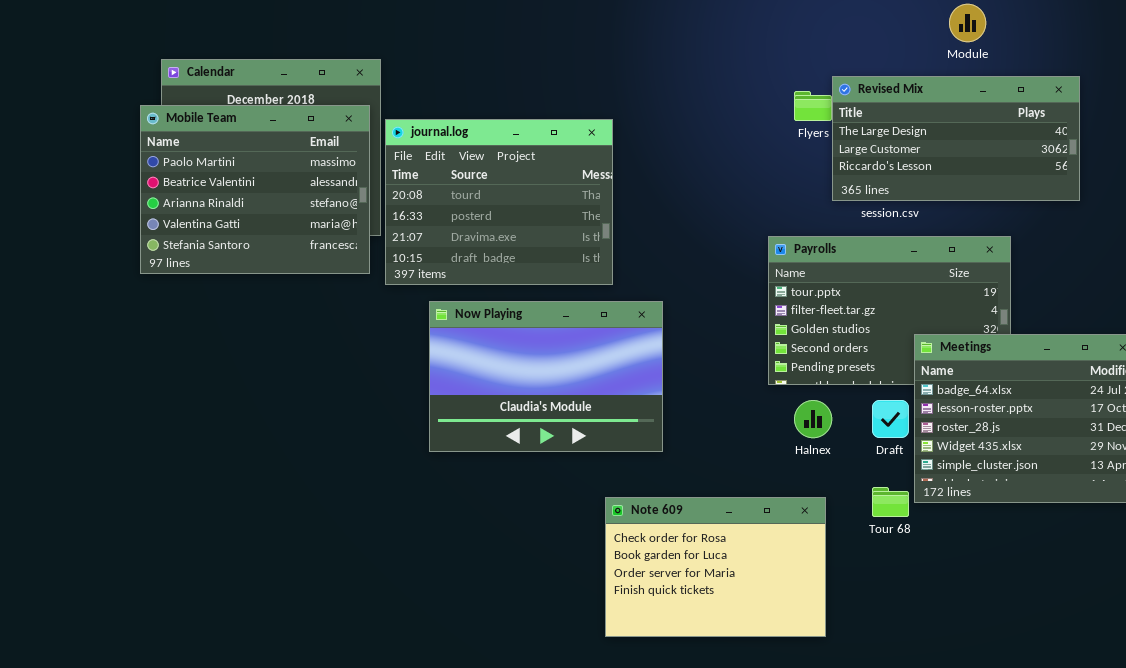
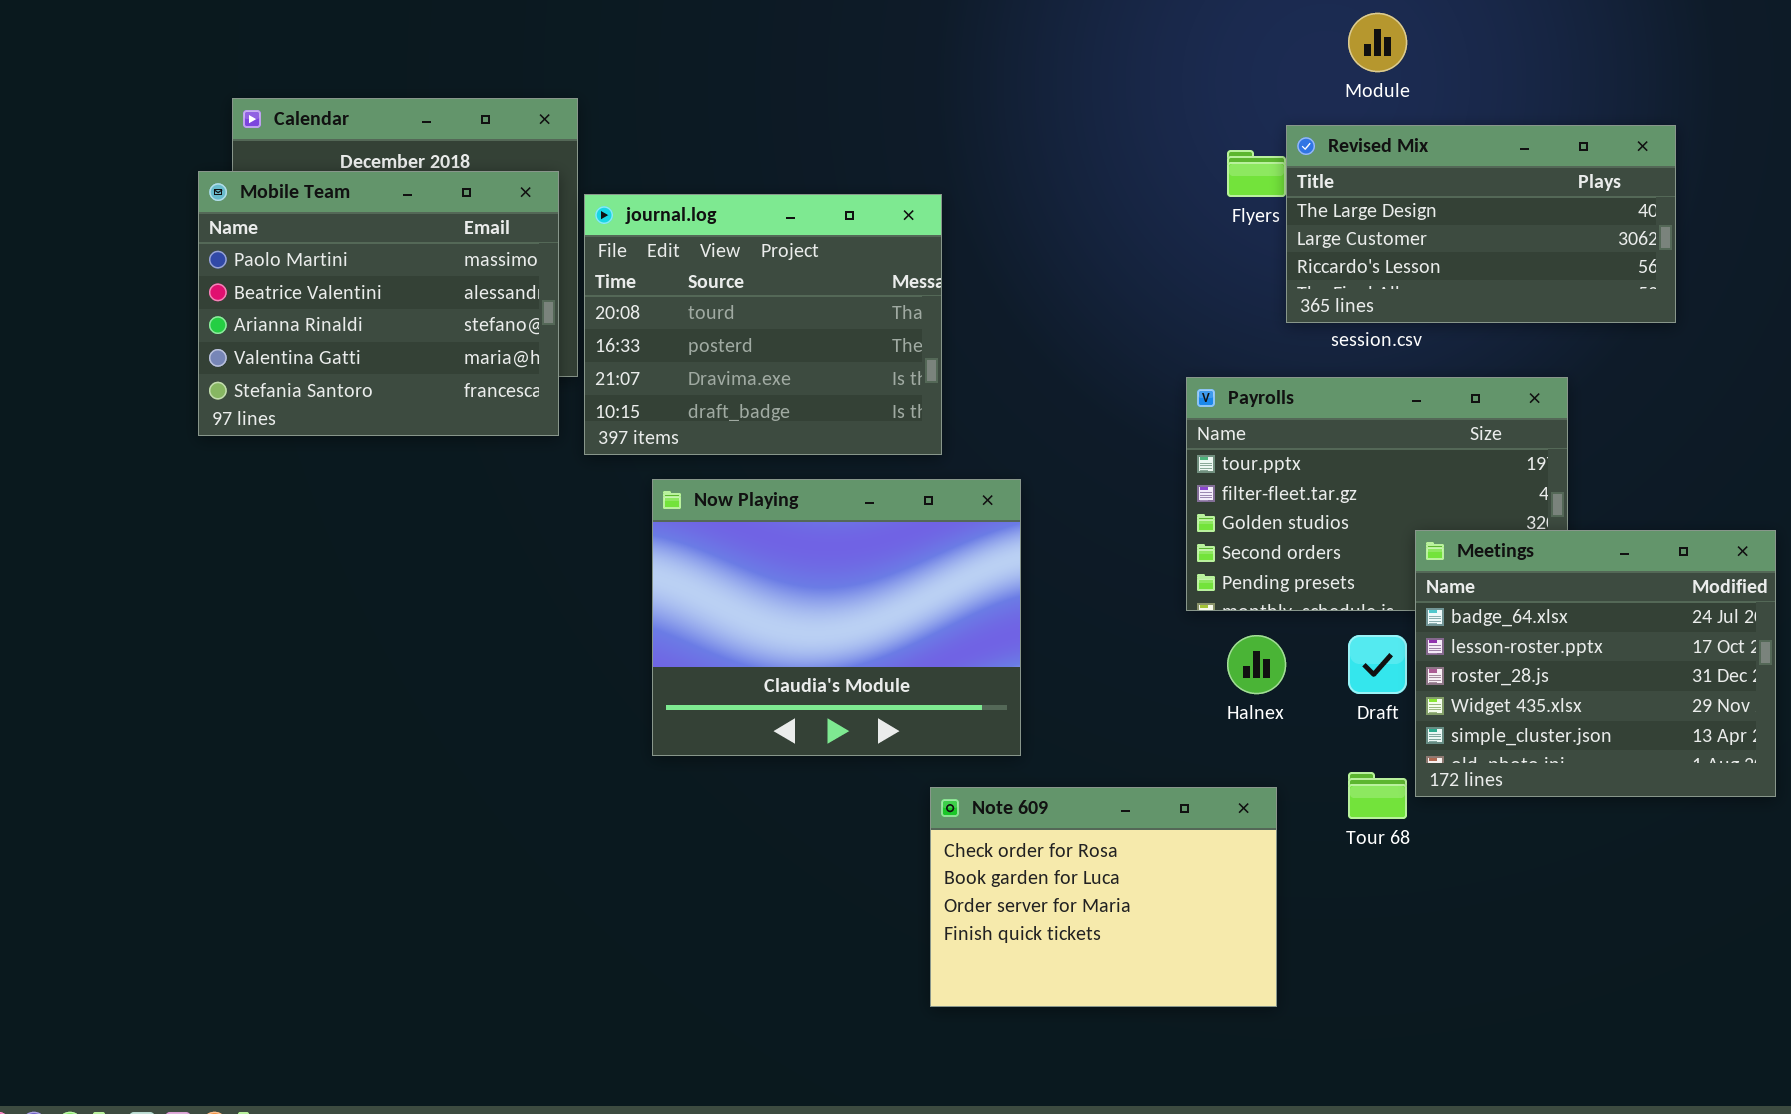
Module: [949,4,986,42] -> [1348,13,1407,72], moved
Now Playing: [429,301,663,452] -> [652,479,1021,756], resized

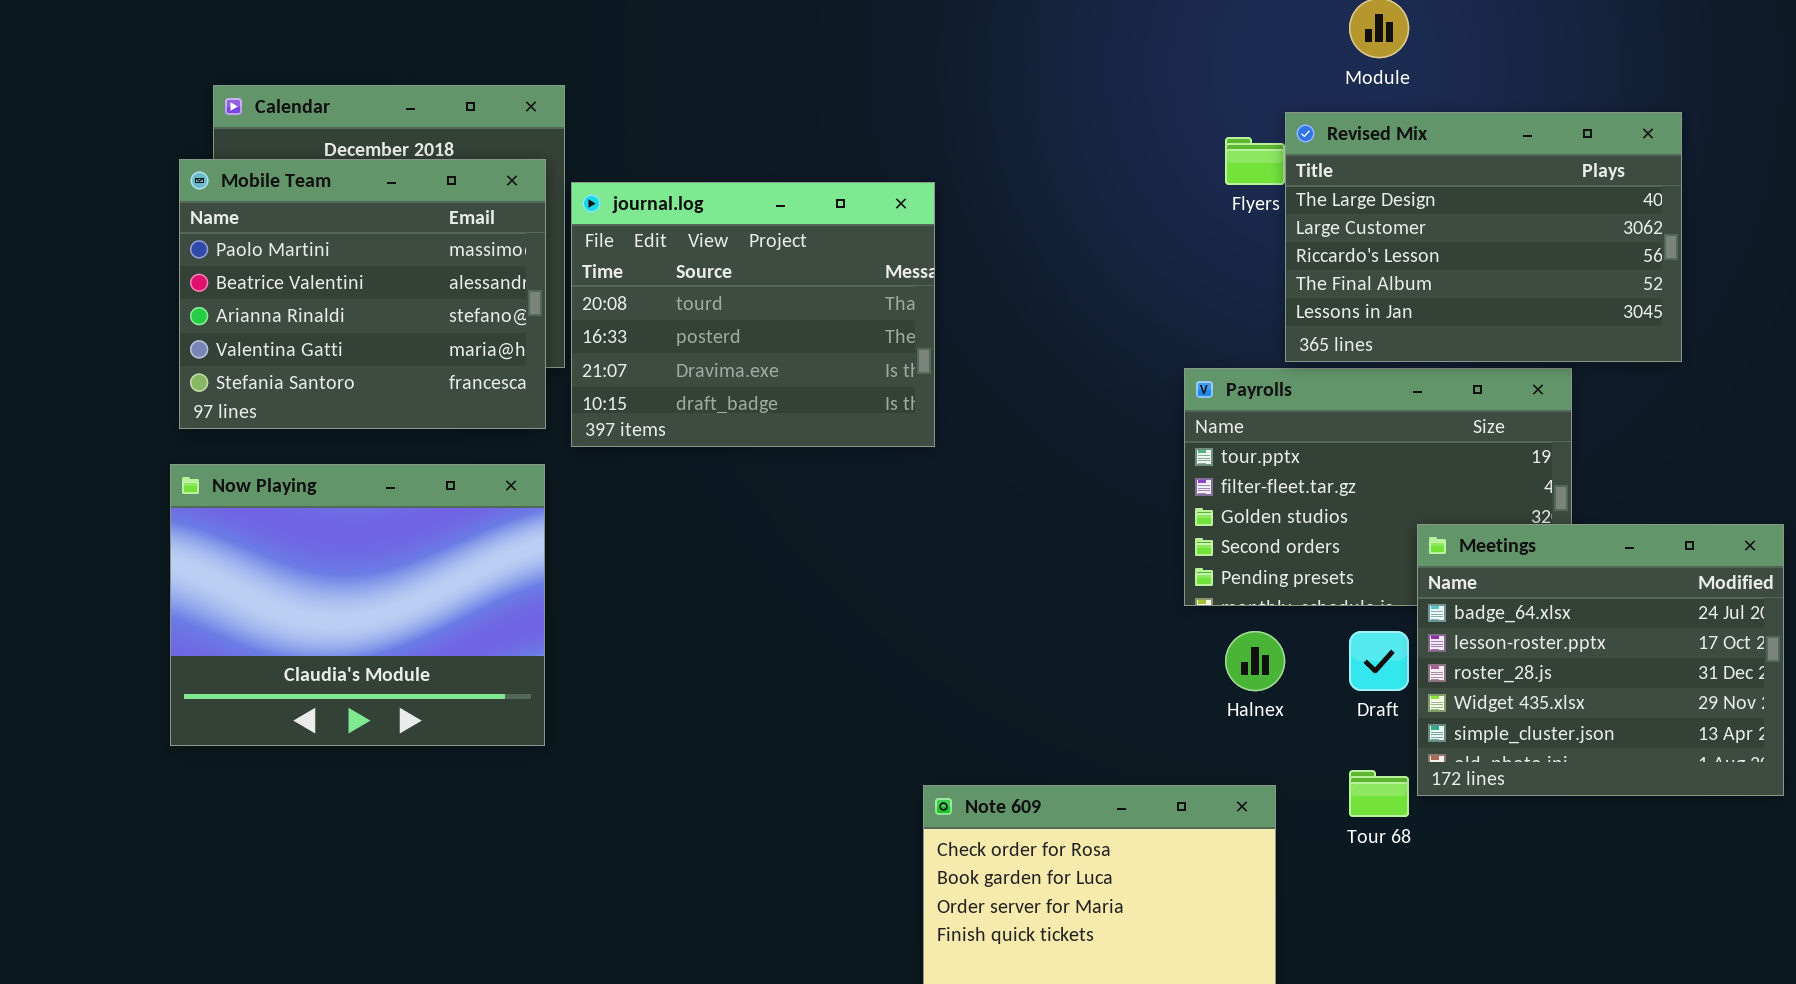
Revised Mix: [1286,125,1676,323] -> [1285,112,1682,362], resized
Now Playing: [652,479,1021,756] -> [170,464,545,746], moved

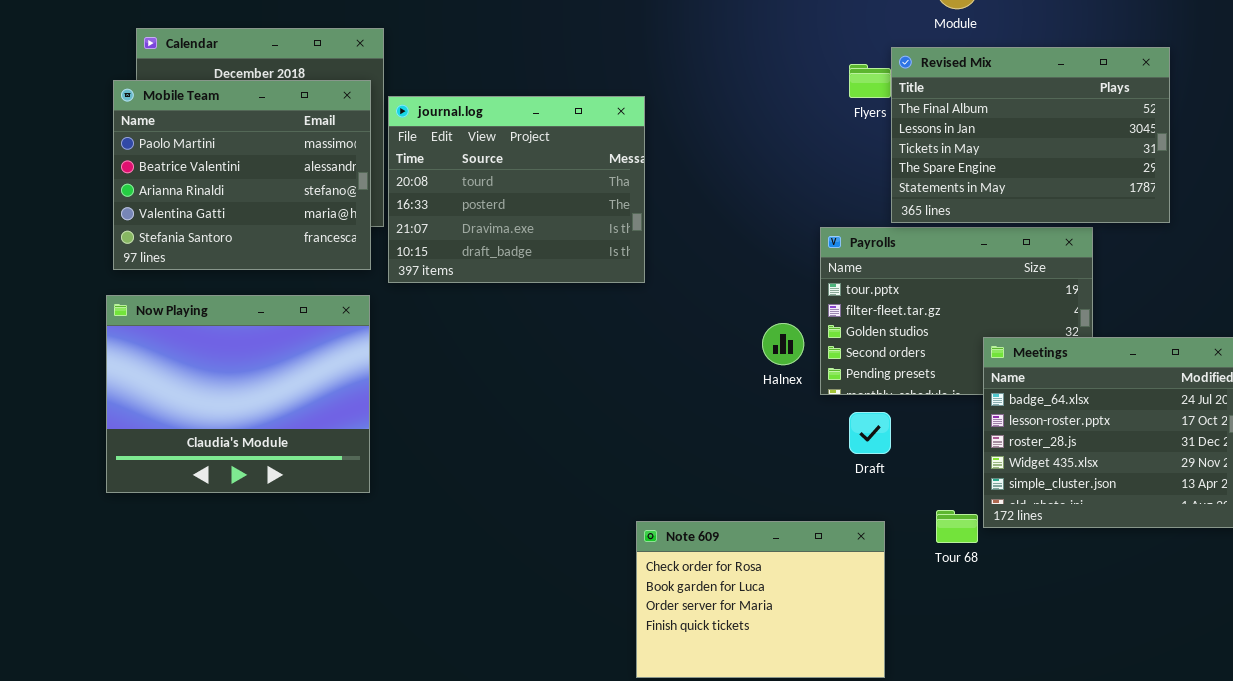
Revised Mix: [1285,112,1682,362] -> [891,47,1170,223], scrolled down 3 rows
Halnex: [1225,631,1285,691] -> [762,323,804,365], moved
Draft: [1349,631,1409,691] -> [849,412,891,454], moved

